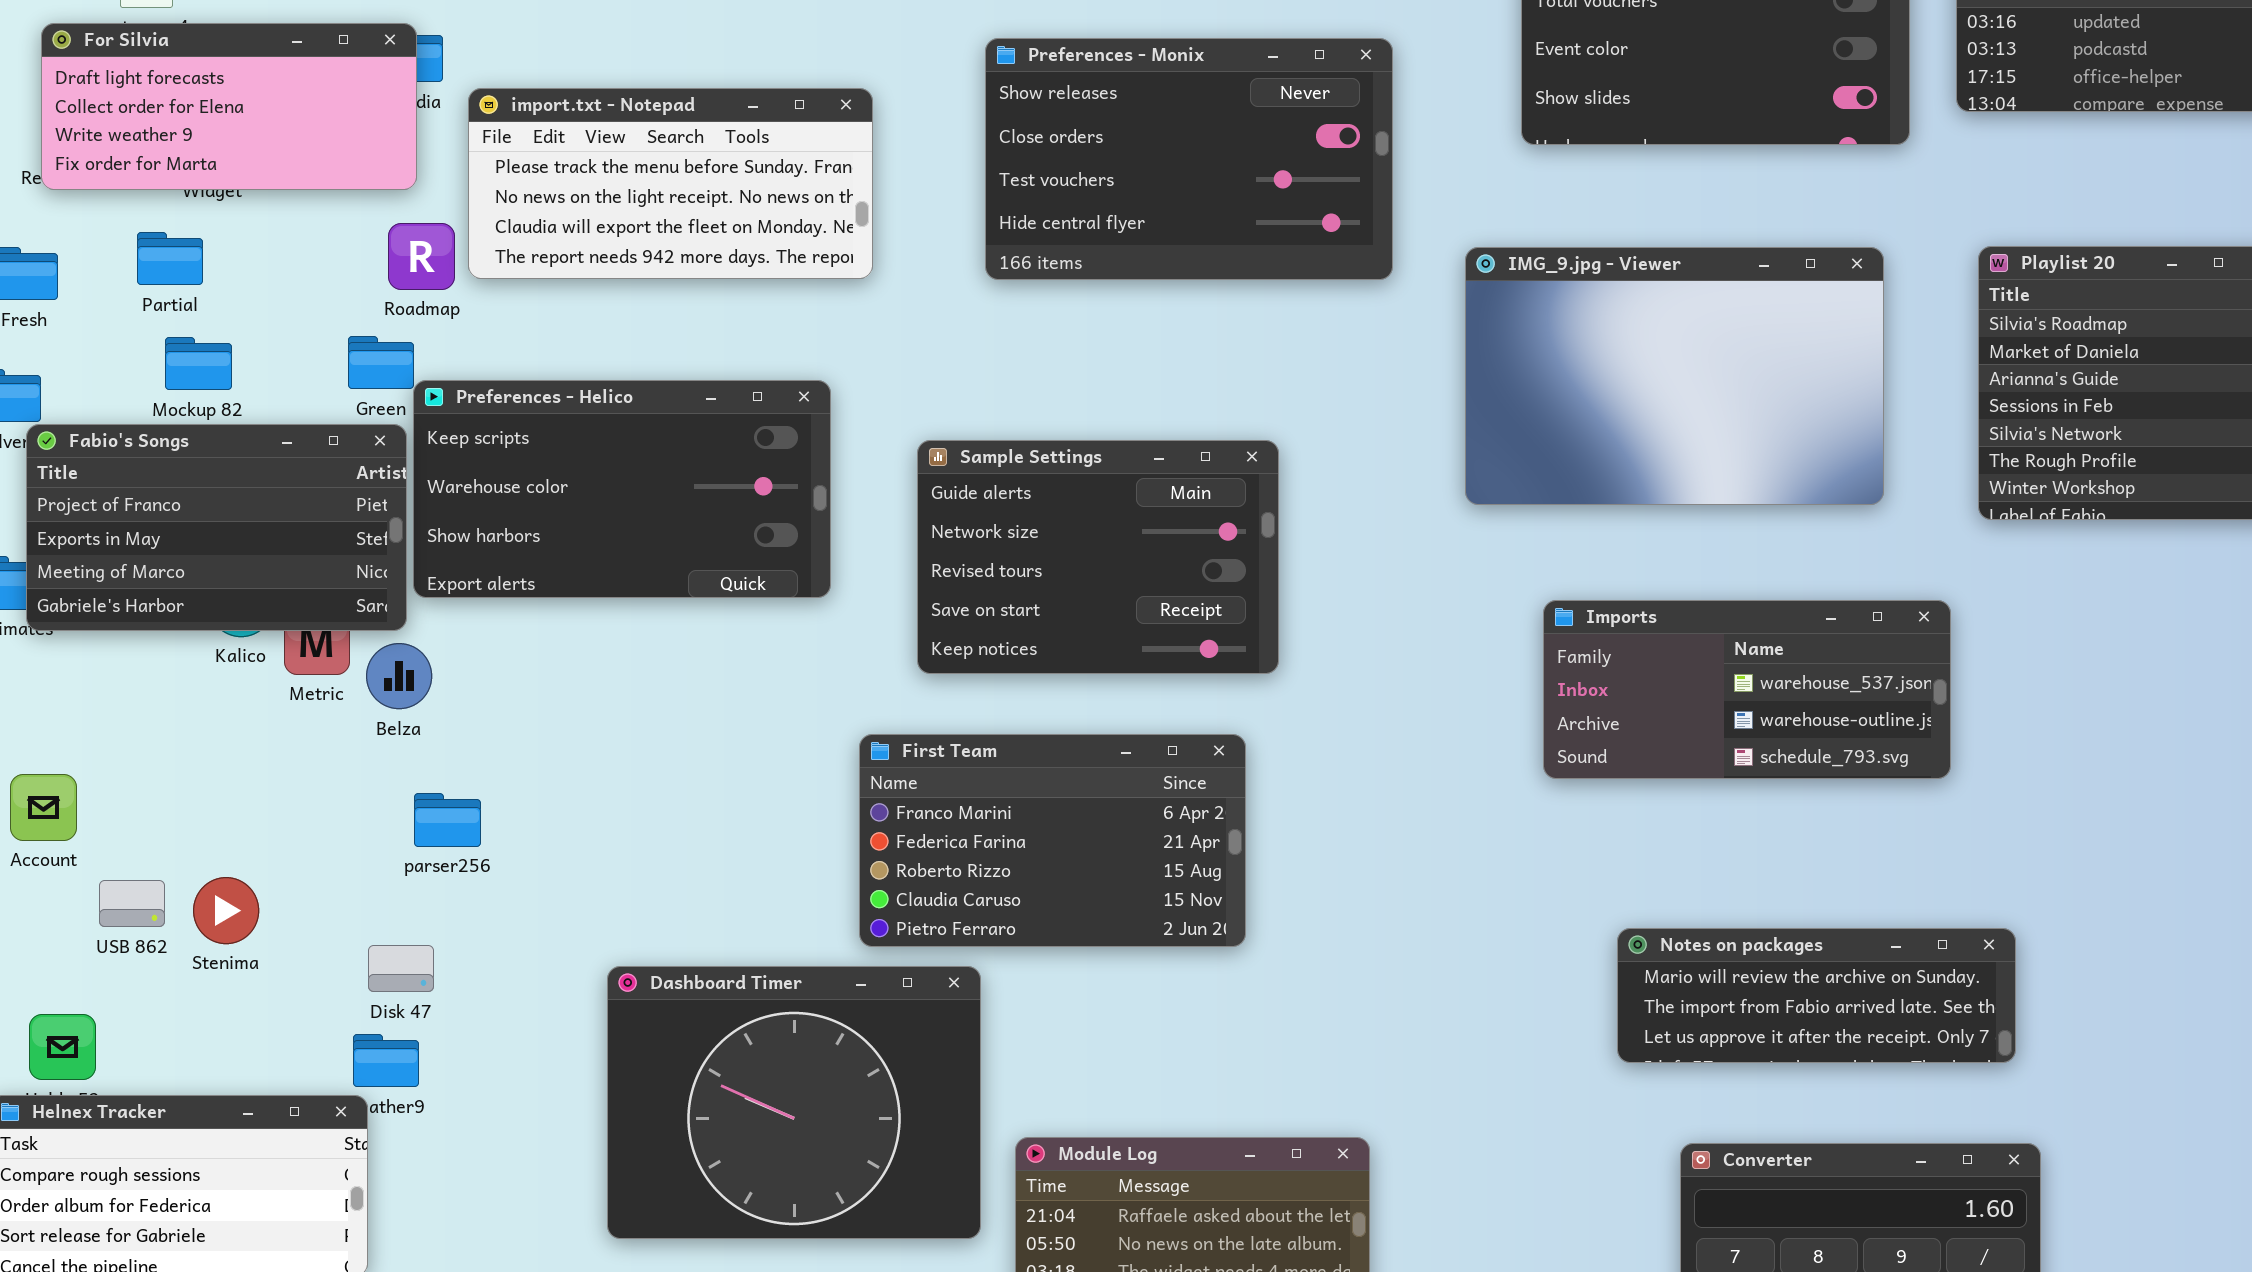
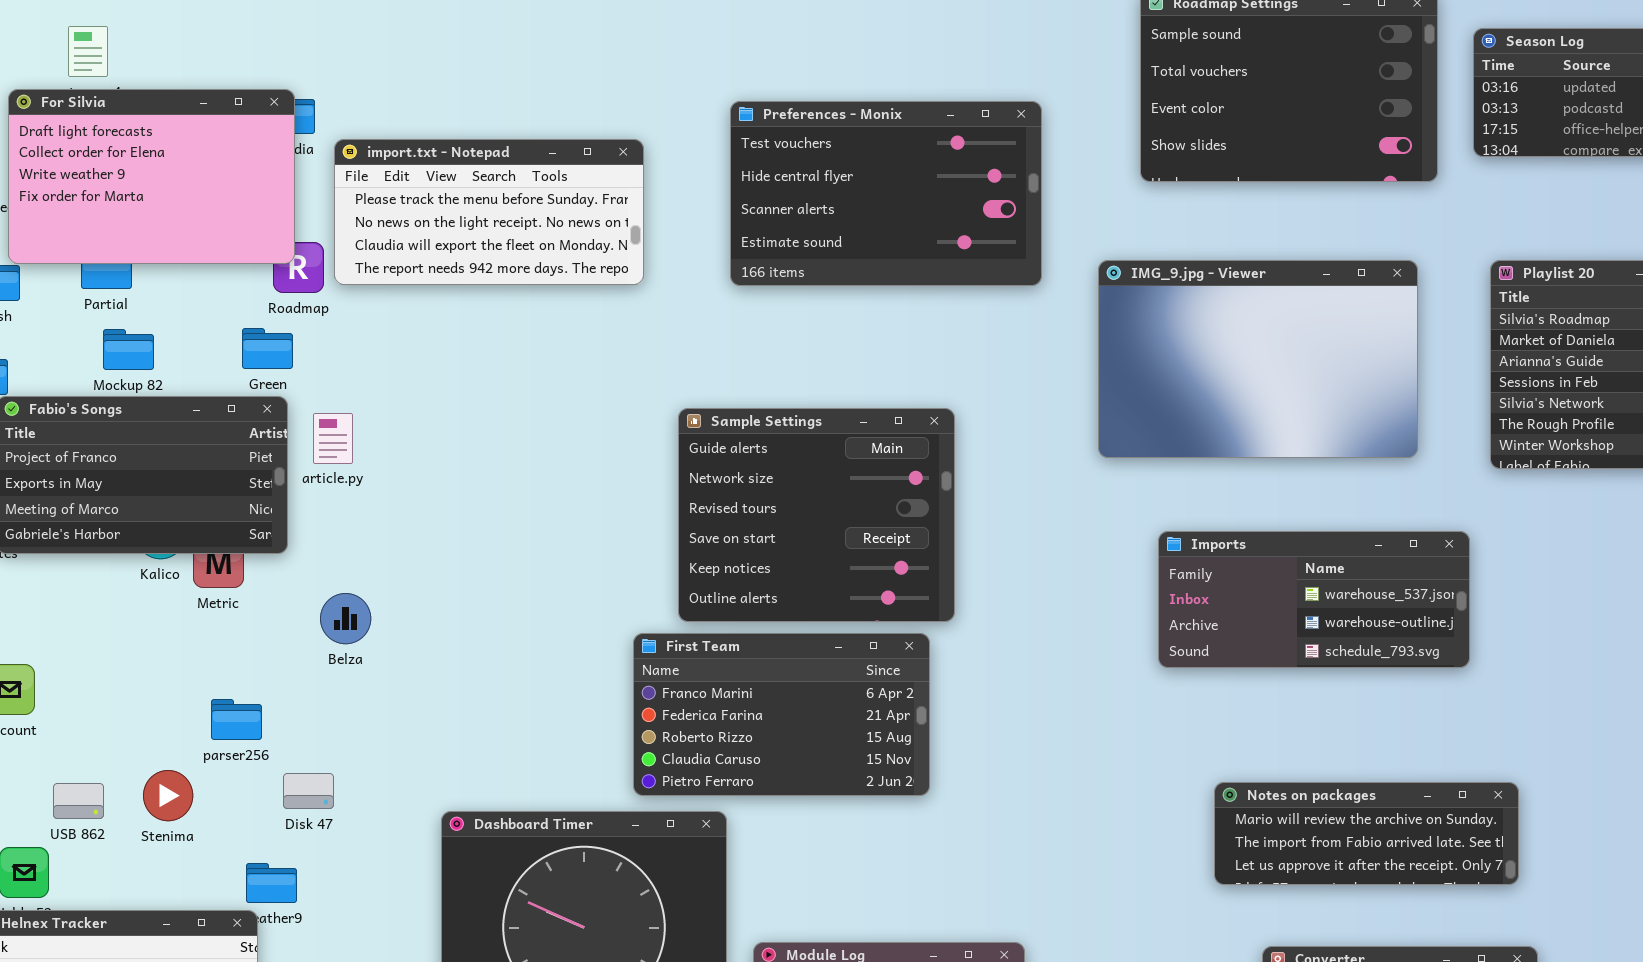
For Silvia: [41,23,417,190] -> [8,89,295,264], resized
Preferences - Monix: [985,38,1393,280] -> [730,101,1042,286], scrolled down 2 rows
Preferences - Helico: [413,380,831,598] -> none, closed
Sample Settings: [917,440,1279,674] -> [678,408,955,622], resized
Belza: [366,643,432,709] -> [320,593,371,644], moved
parser256: [414,793,481,847] -> [211,699,262,740], moved
Stenima: [193,877,259,944] -> [143,770,193,821], moved
USB 862: [99,880,165,927] -> [53,783,104,819], moved
Disk 47: [368,945,434,992] -> [283,773,334,809], moved

